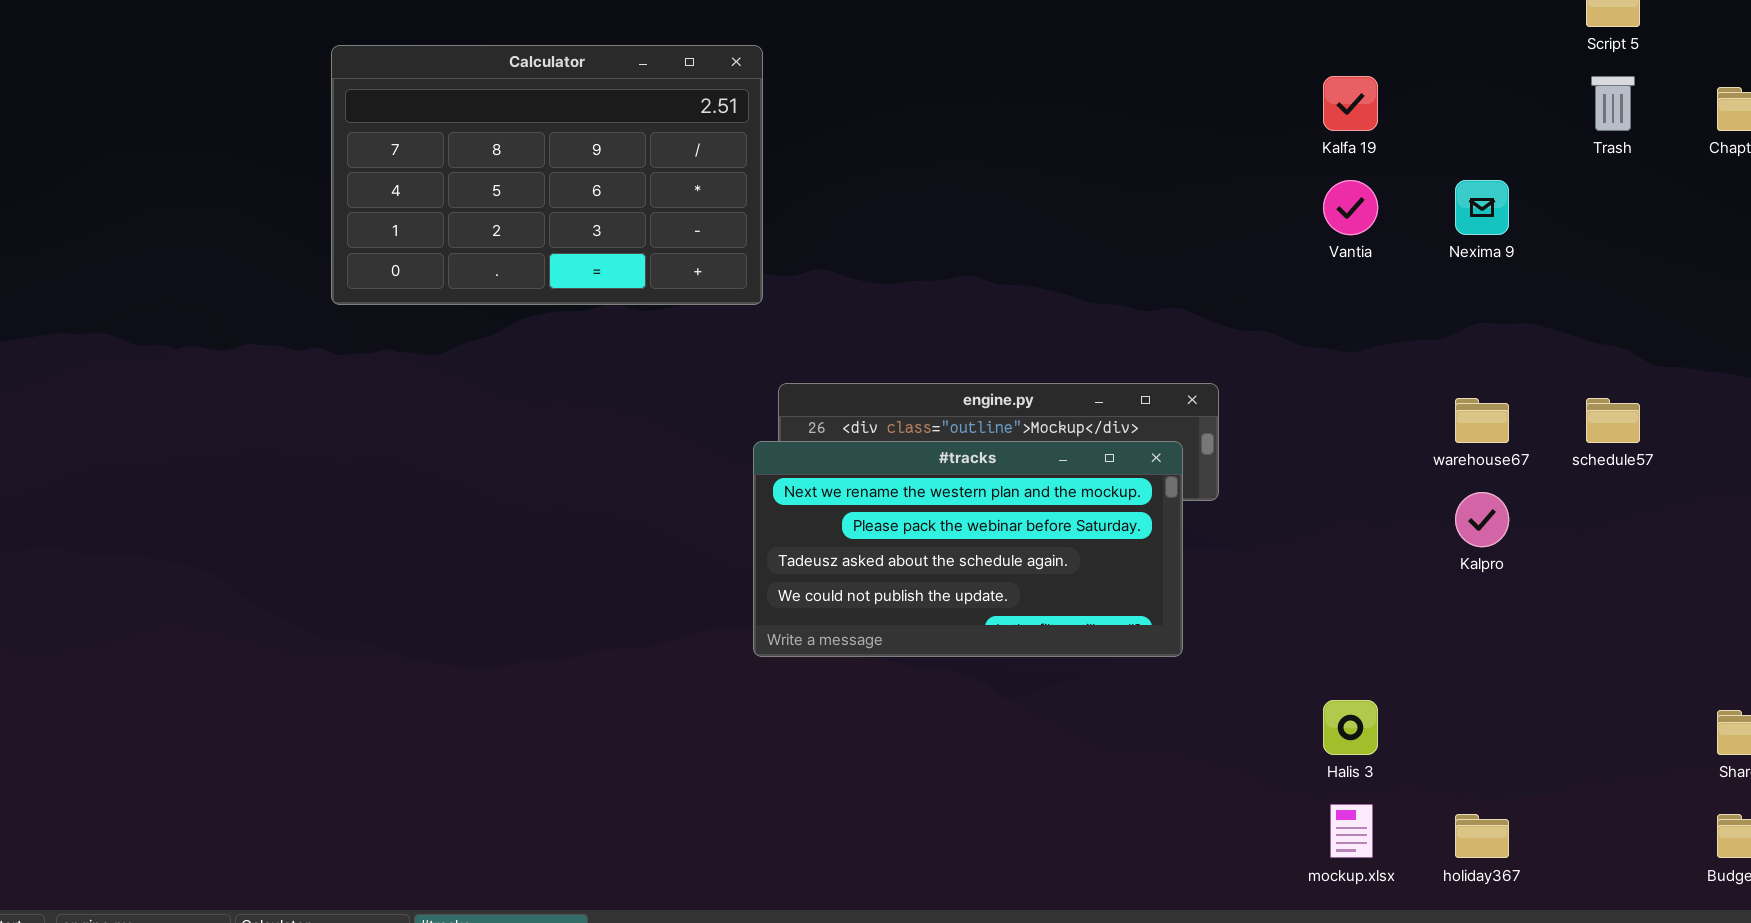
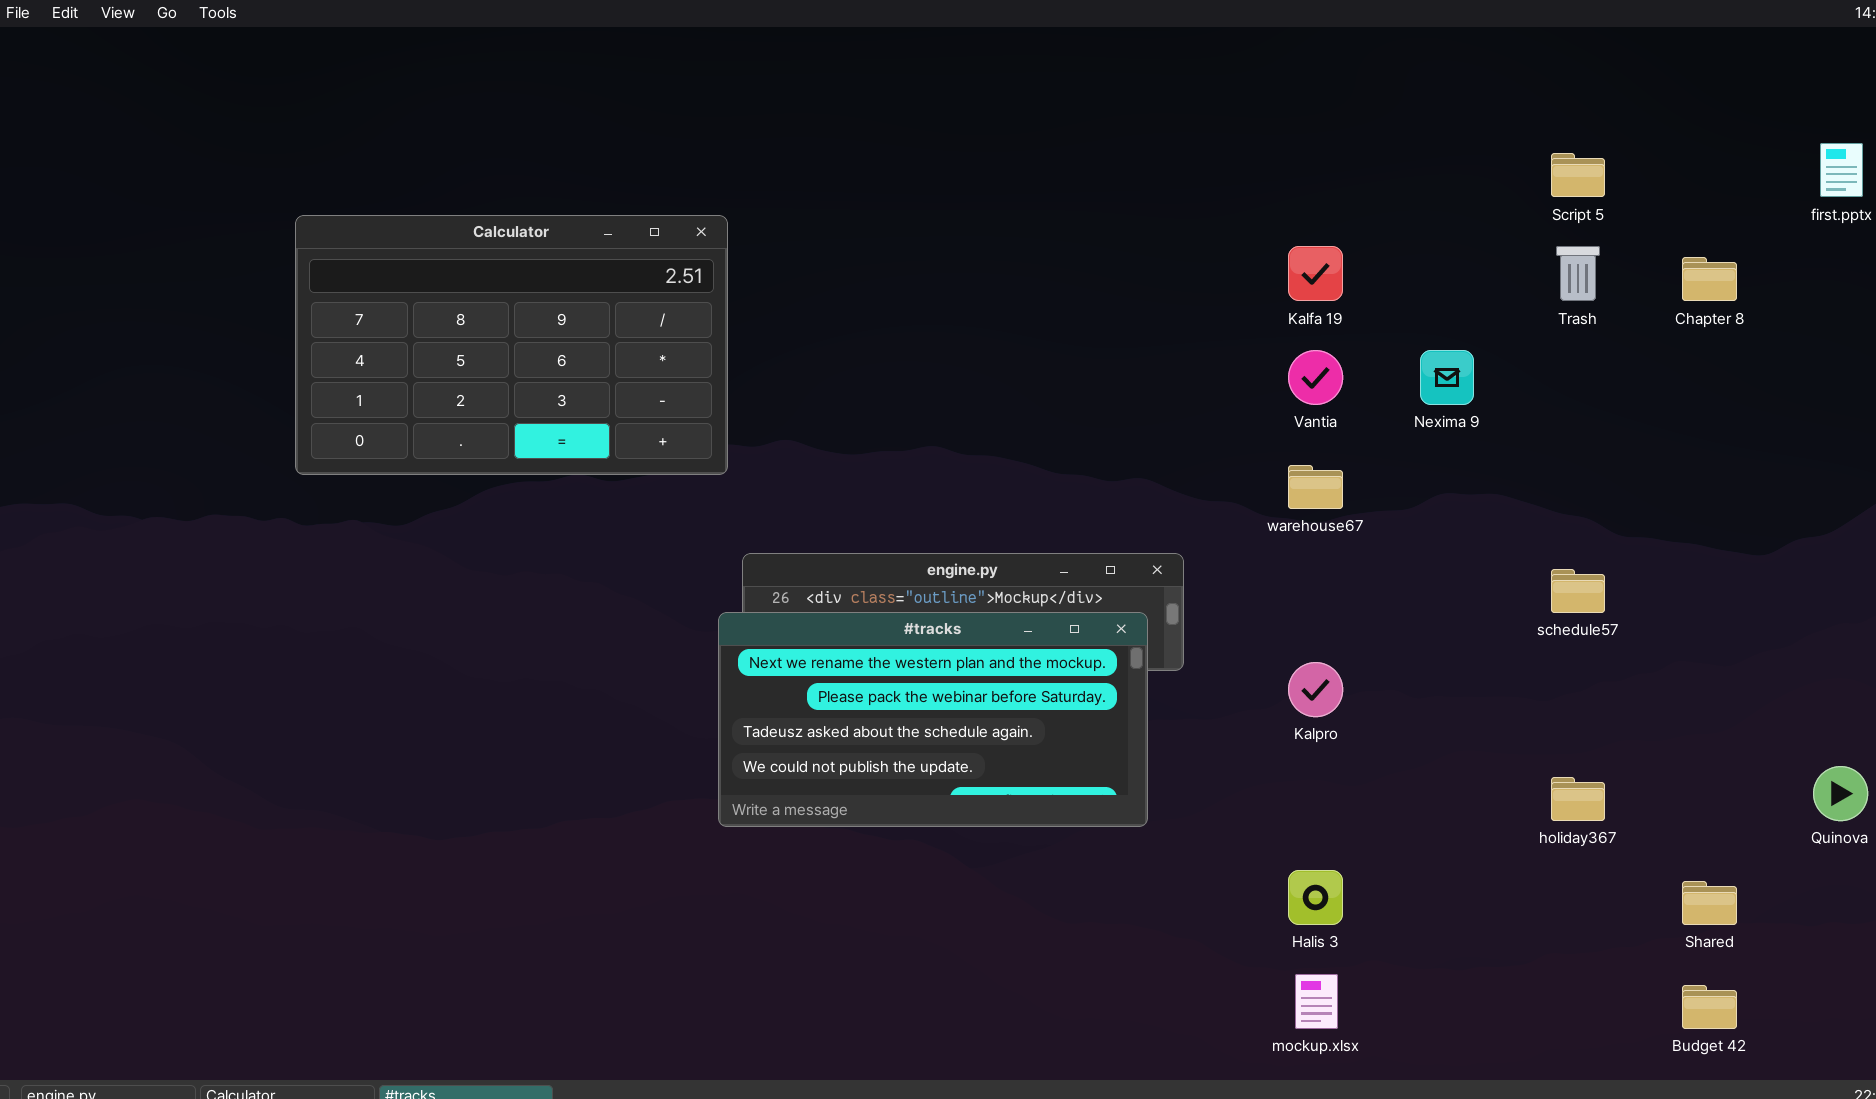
warehouse67: [1455,398,1509,443] -> [1288,465,1343,509], moved
Kalpro: [1455,492,1509,547] -> [1288,662,1343,717], moved
holiday367: [1455,814,1509,858] -> [1551,777,1605,821], moved

